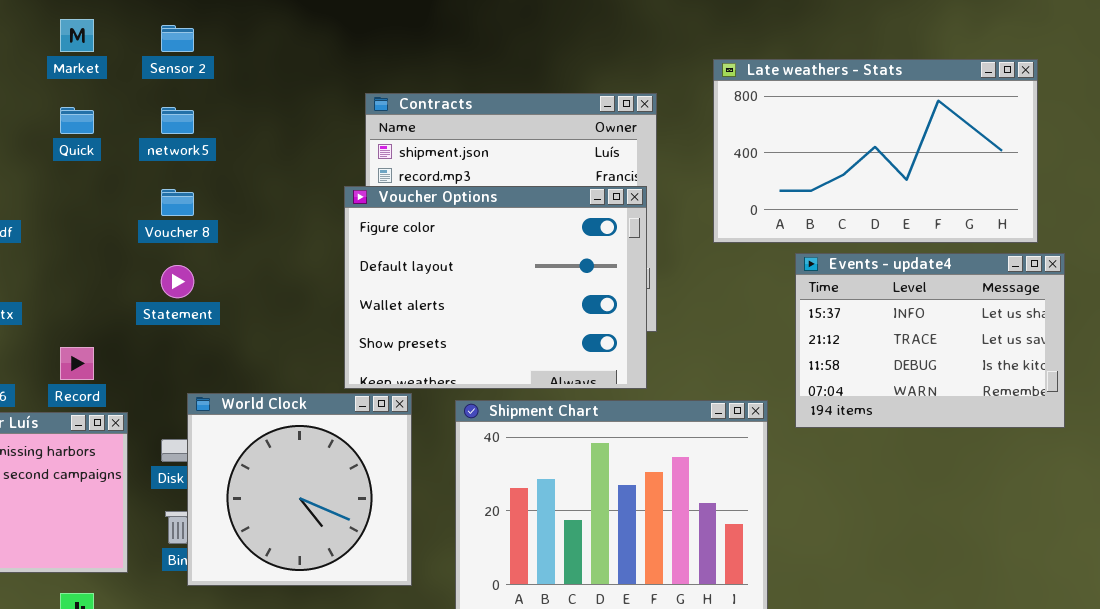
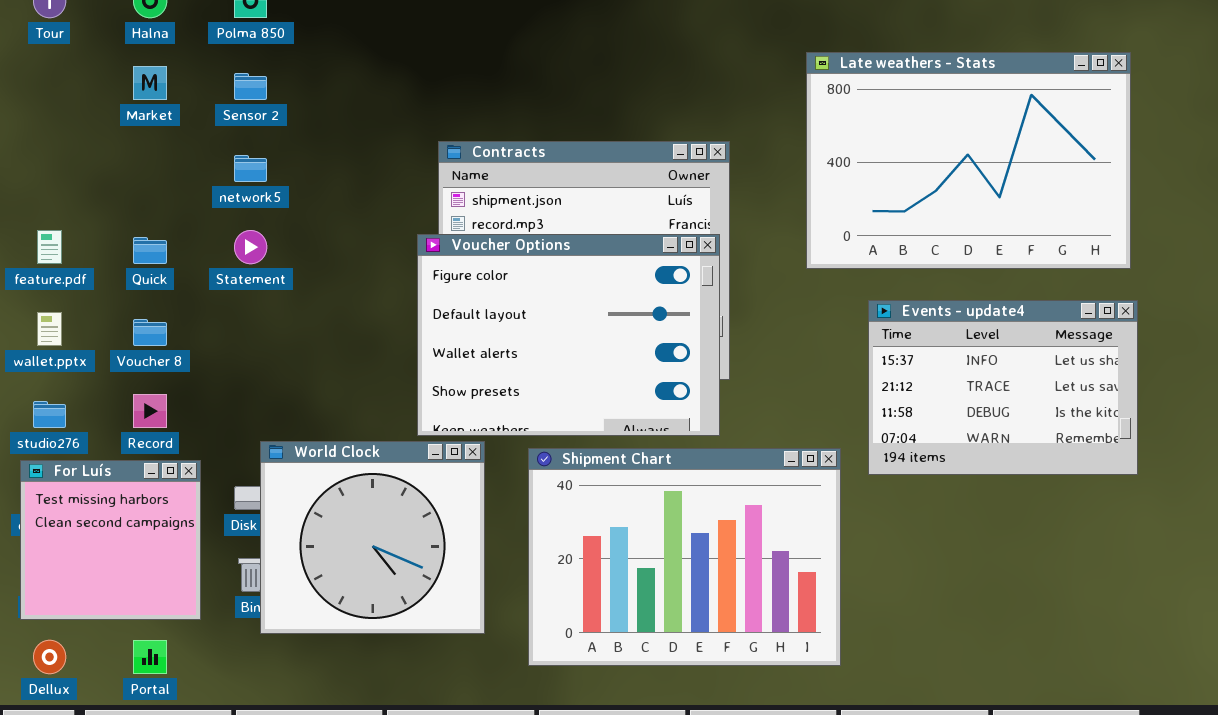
Late weathers - Stats: [713,59,1038,243] -> [806,52,1131,269], moved, resized
Quick: [60,107,94,134] -> [133,237,167,264], moved
Voucher 8: [161,189,194,216] -> [133,319,167,346], moved
Statement: [161,265,194,298] -> [234,230,267,264], moved

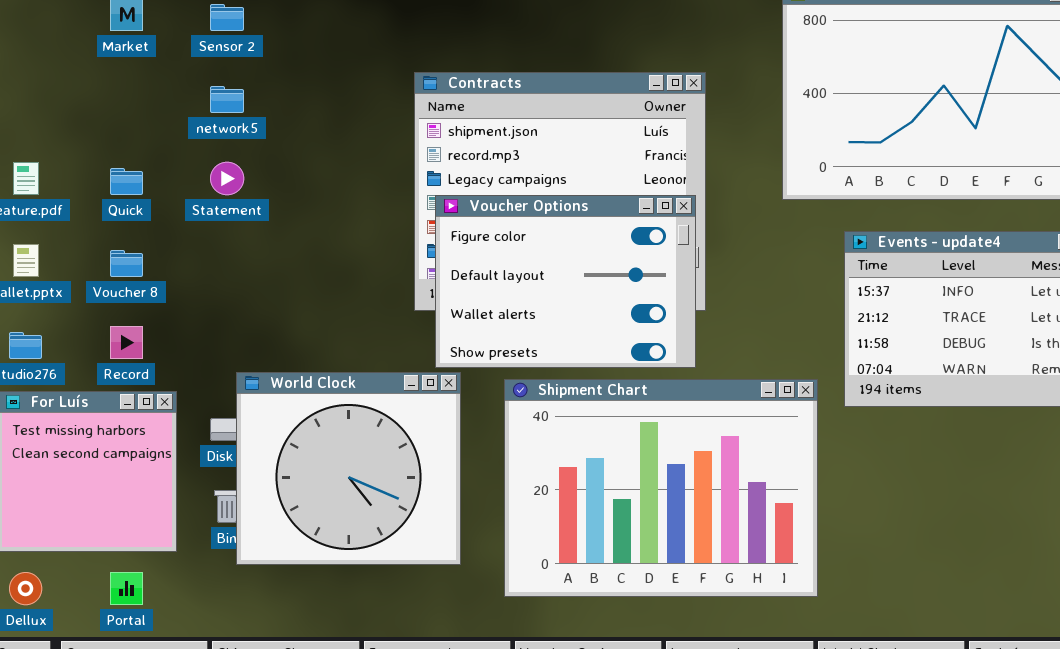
Voucher Options: [417,234,720,436] -> [435,195,696,368], resized

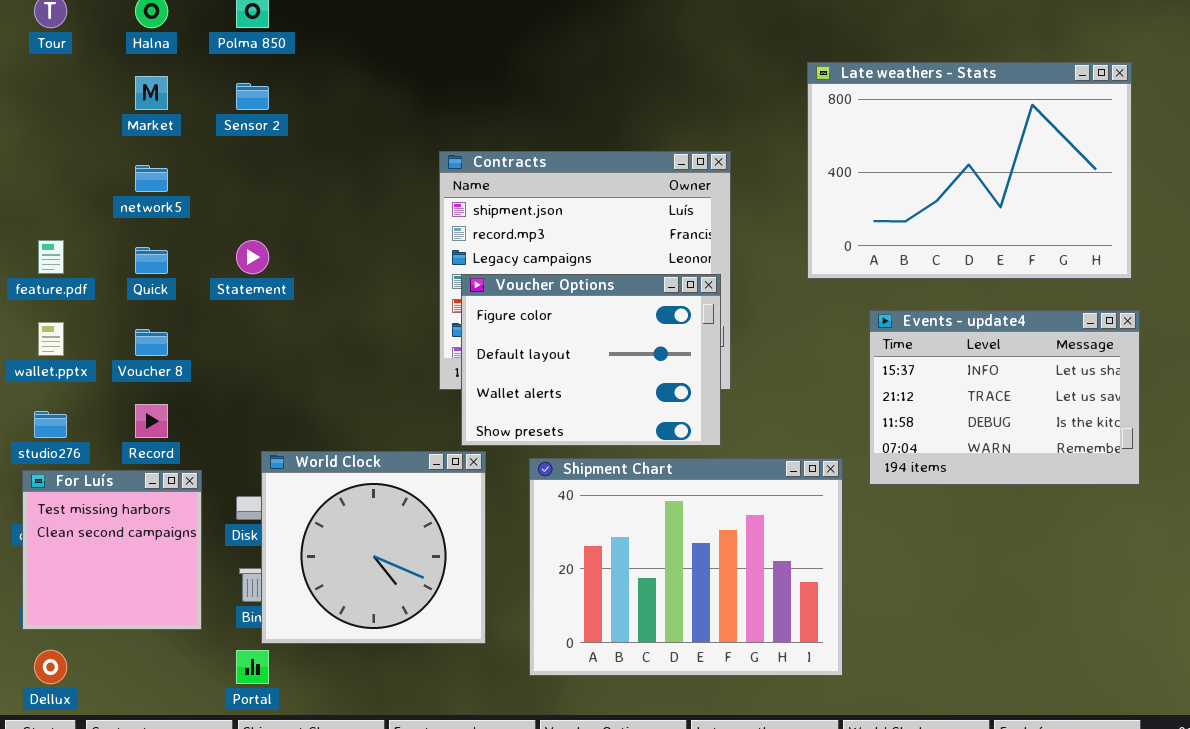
network5: [210,86,244,113] -> [135,165,168,192], moved
Portal: [110,572,143,605] -> [236,650,269,684], moved

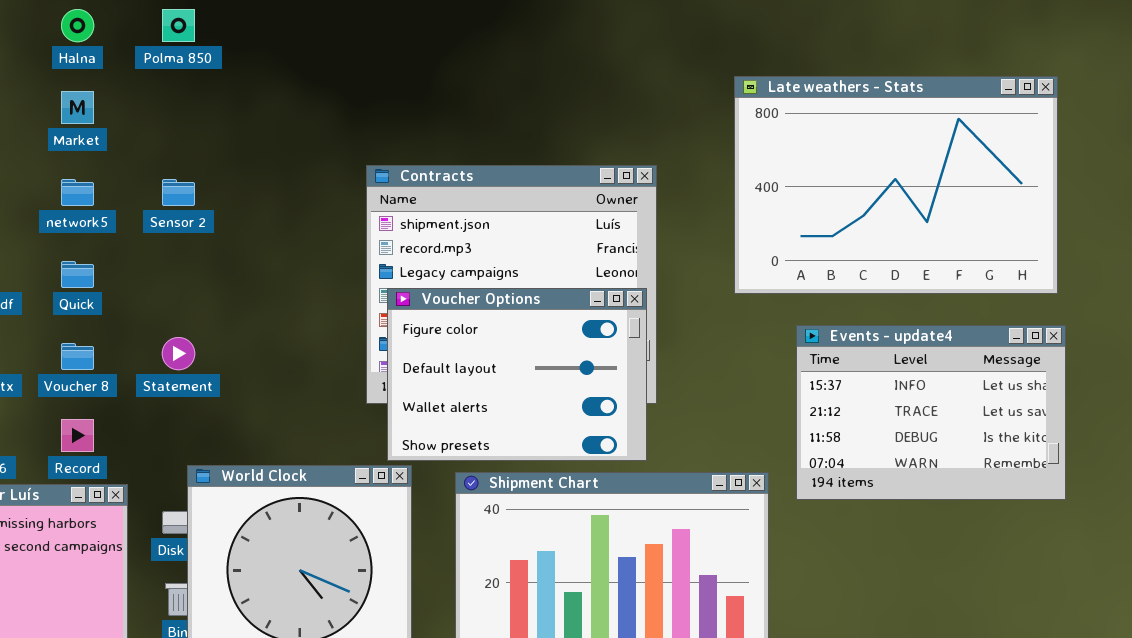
Sensor 2: [236,83,269,110] -> [162,179,195,206], moved
Statement: [236,240,269,274] -> [162,337,195,370], moved

